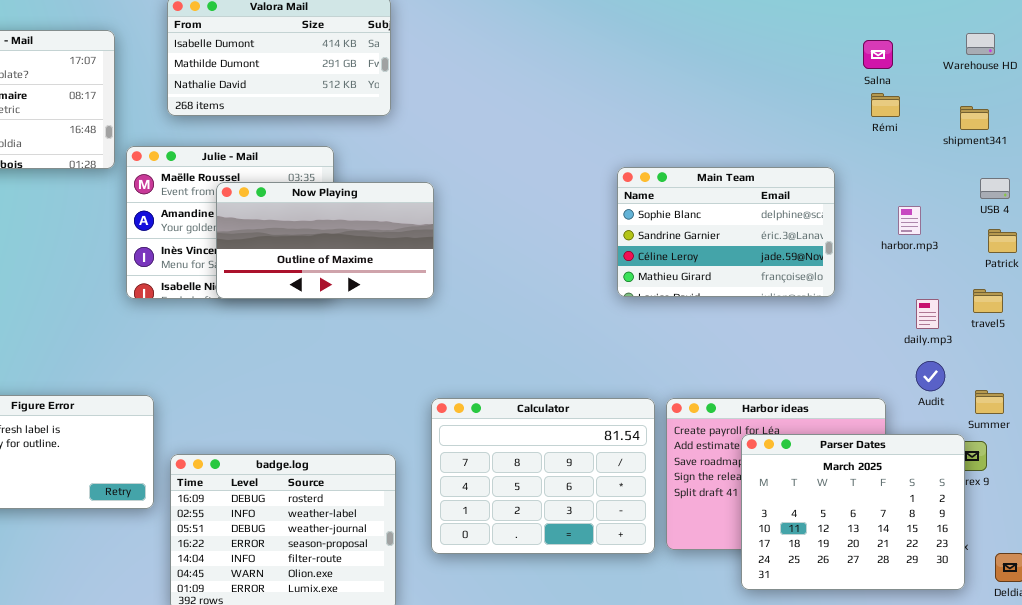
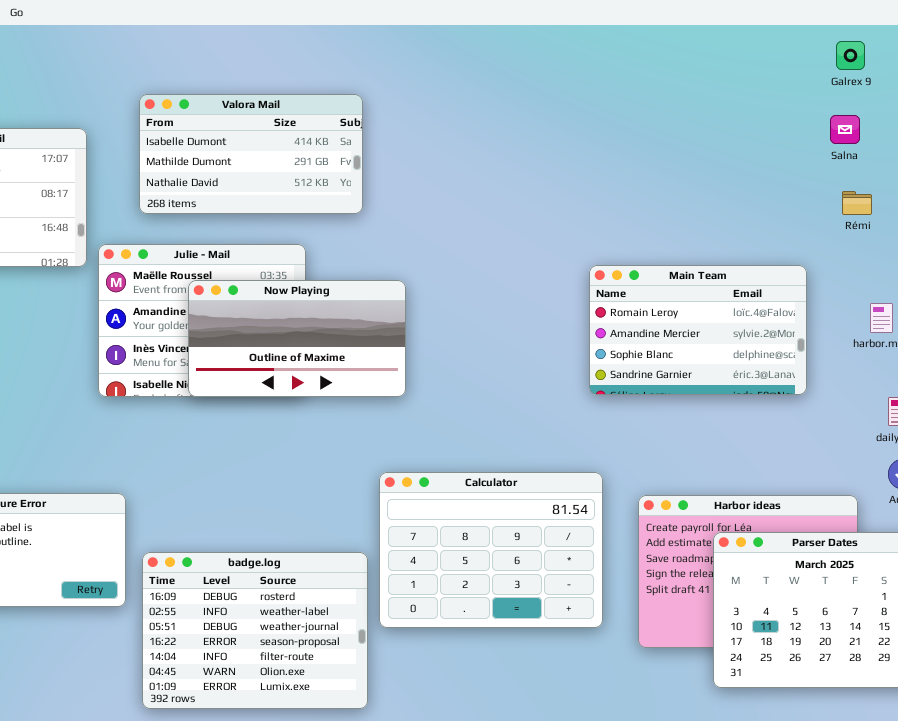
Salna: [863,40,893,69] -> [830,115,860,144], moved
Main Team: [617,167,835,297] -> [589,265,807,395], scrolled up 2 rows
Calculator: [431,398,655,554] -> [379,472,603,628], moved

